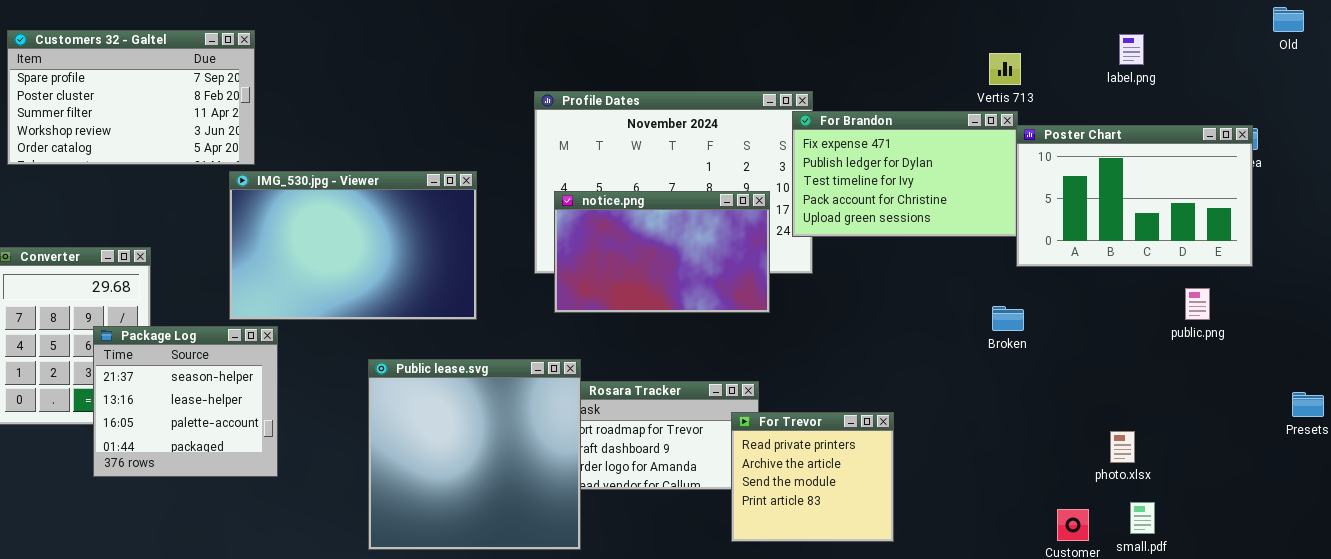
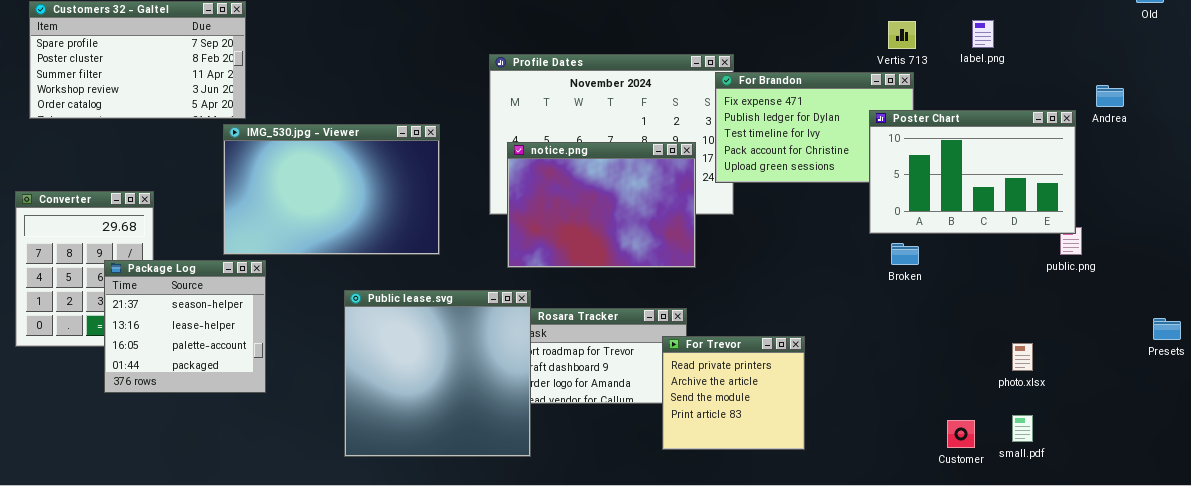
label.png: [1119,34,1144,65] -> [972,20,994,48], moved
Poster Chart: [1016,125,1253,267] -> [869,110,1076,234], moved
notice.png: [554,191,770,313] -> [507,142,696,268], resized
photo.xlsx: [1110,431,1135,463] -> [1012,343,1033,371], moved

